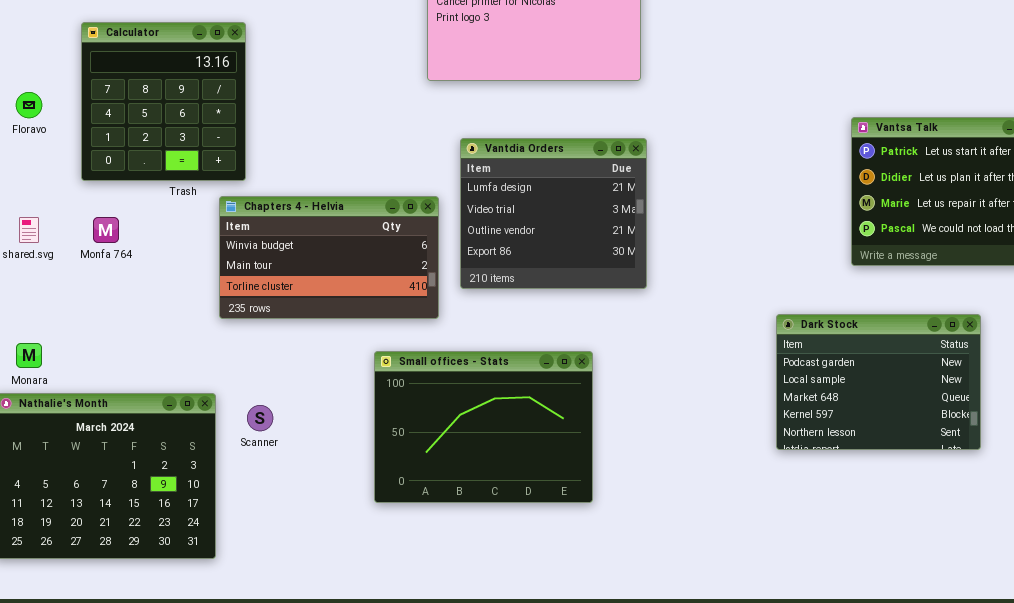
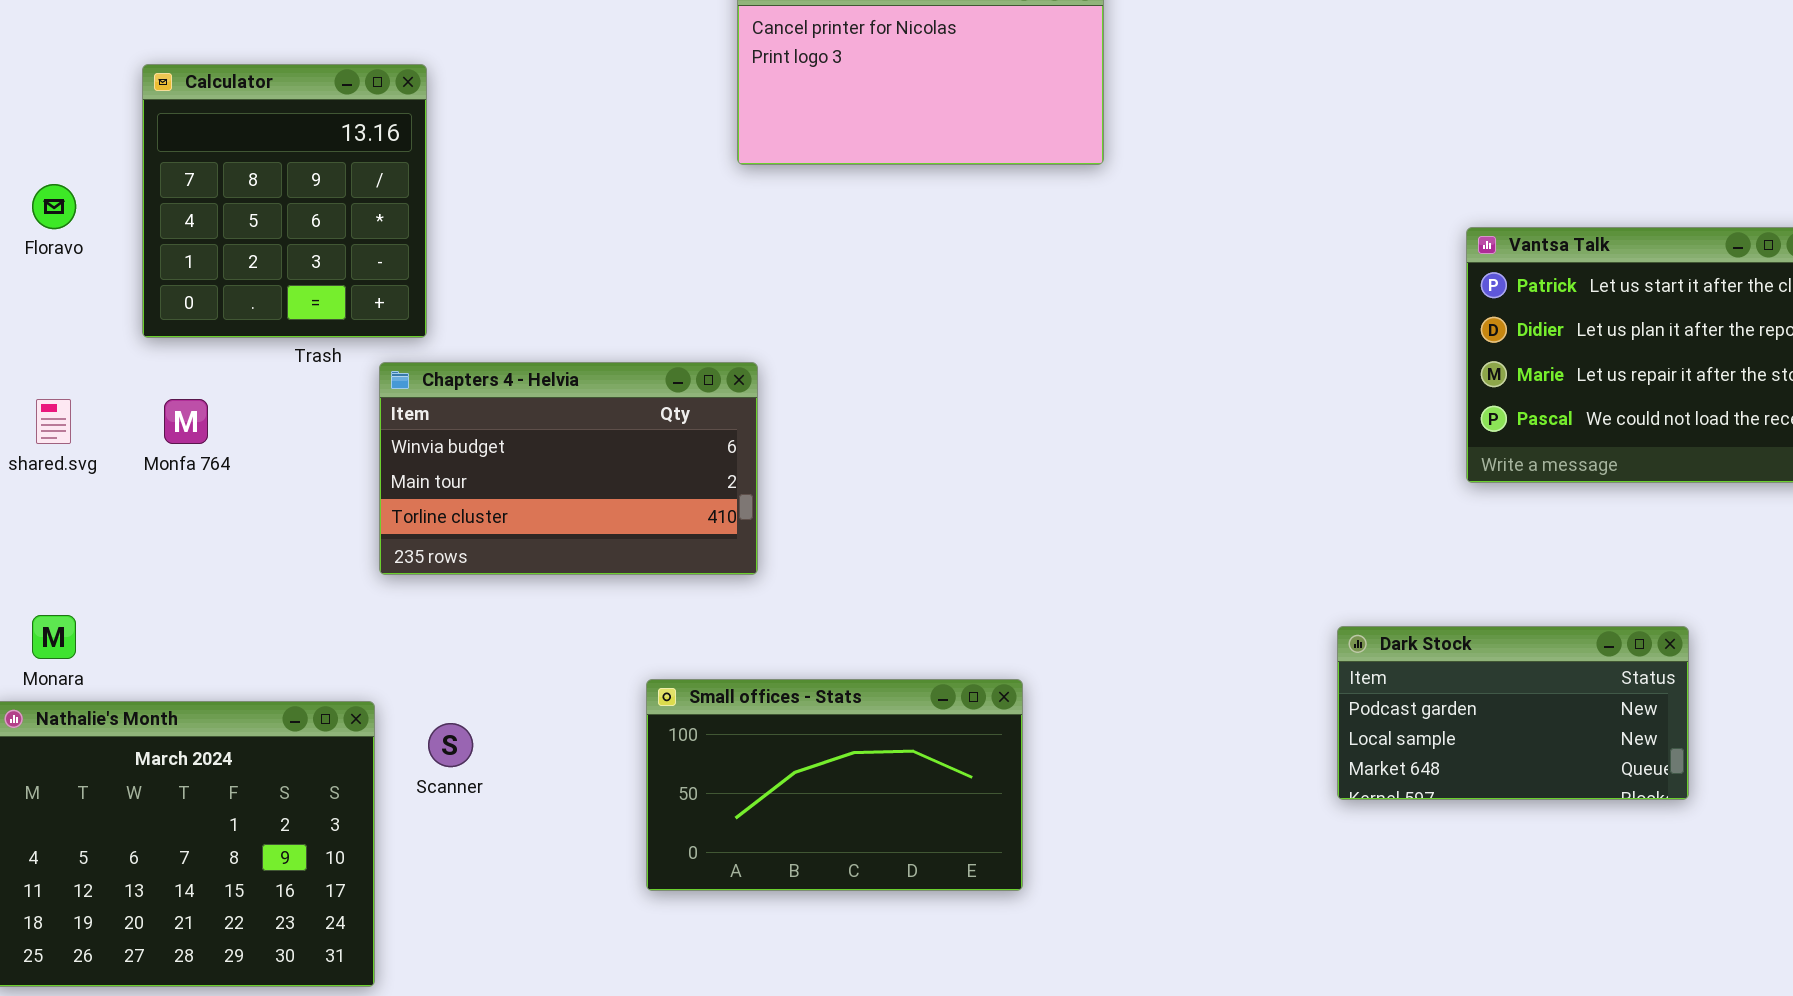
Vantdia Orders: [460,138,647,289] -> none, closed
Dark Stock: [776,314,981,450] -> [1337,626,1689,800], resized
Small offices - Stats: [374,351,593,503] -> [646,679,1023,891], resized

